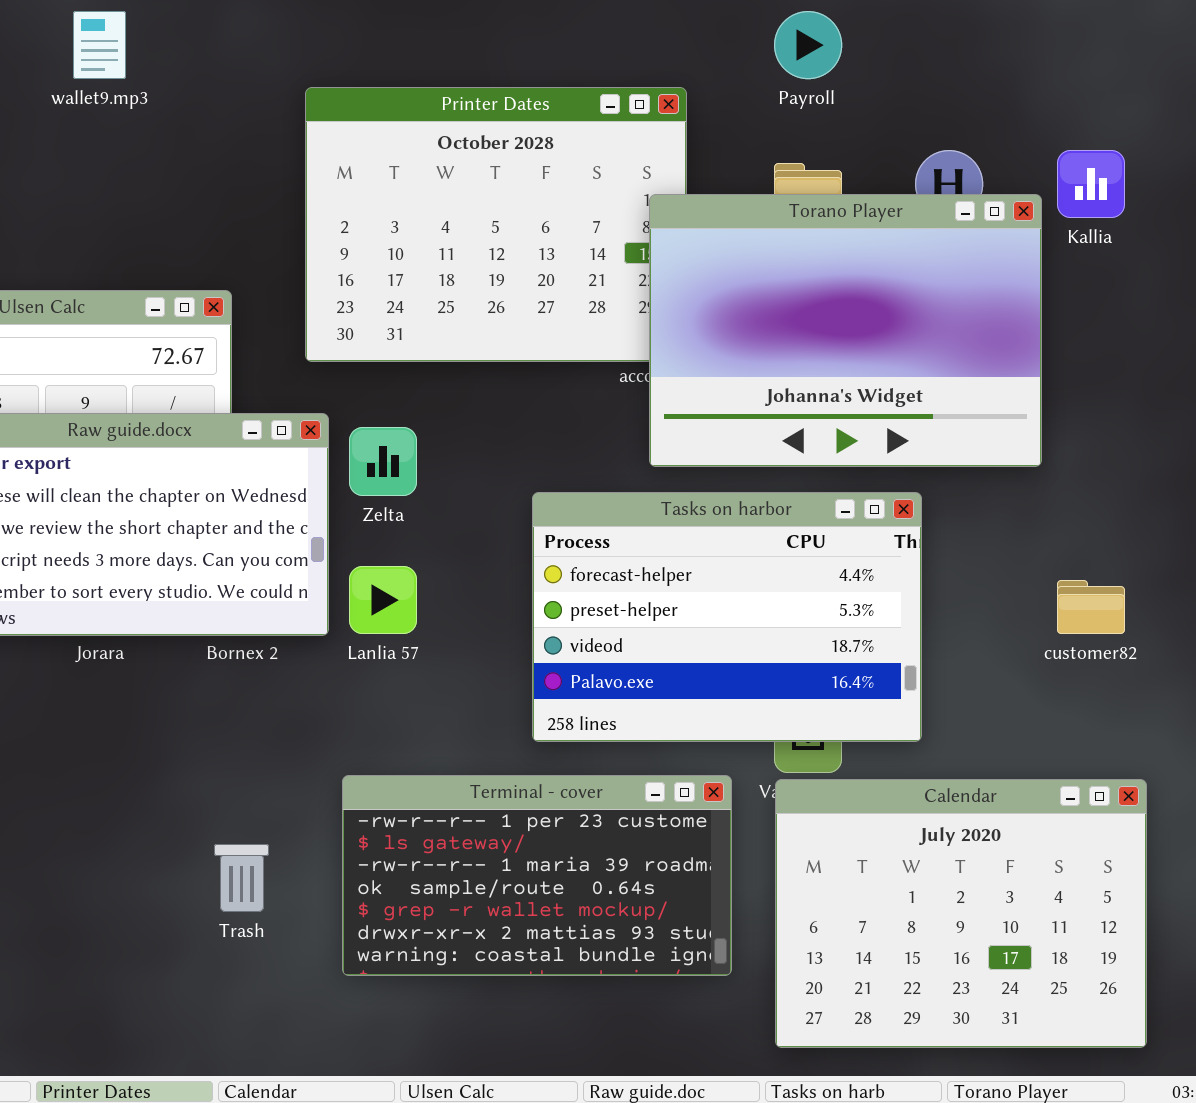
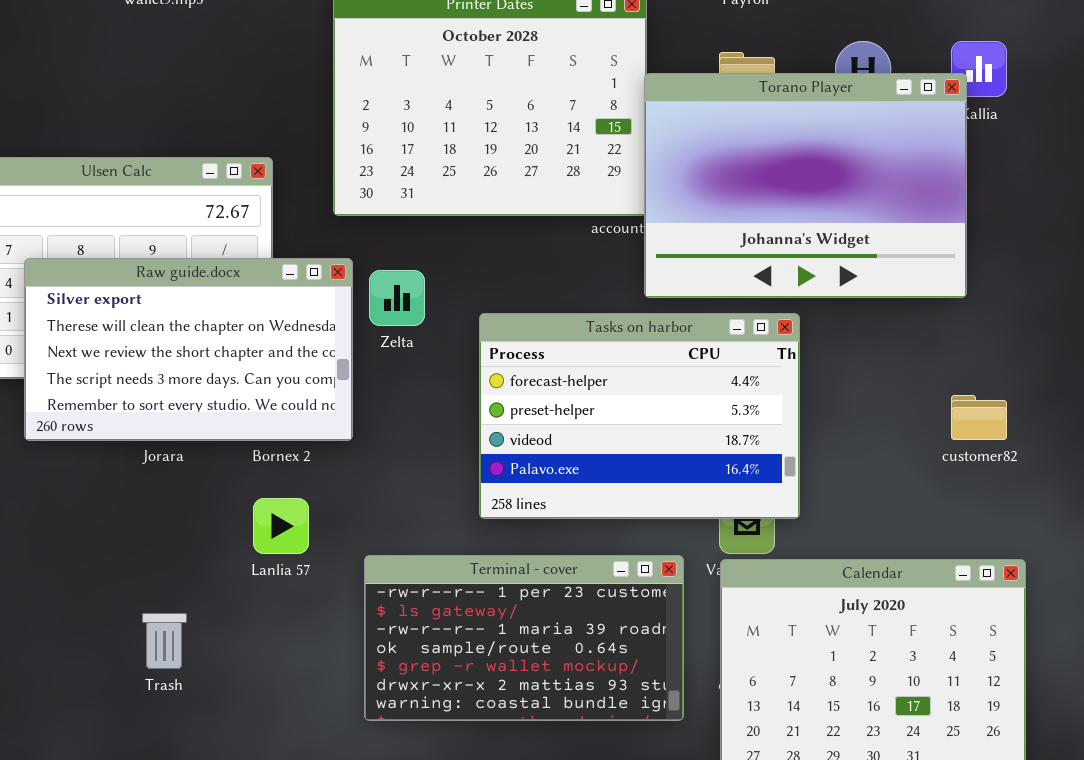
Torano Player: [649,194,1042,467] -> [644,73,967,298], moved
Tasks on harbor: [532,492,922,742] -> [479,313,800,519], moved
Lanlia 57: [349,566,417,634] -> [253,498,309,554], moved
Trash: [214,844,269,912] -> [142,613,187,669], moved

